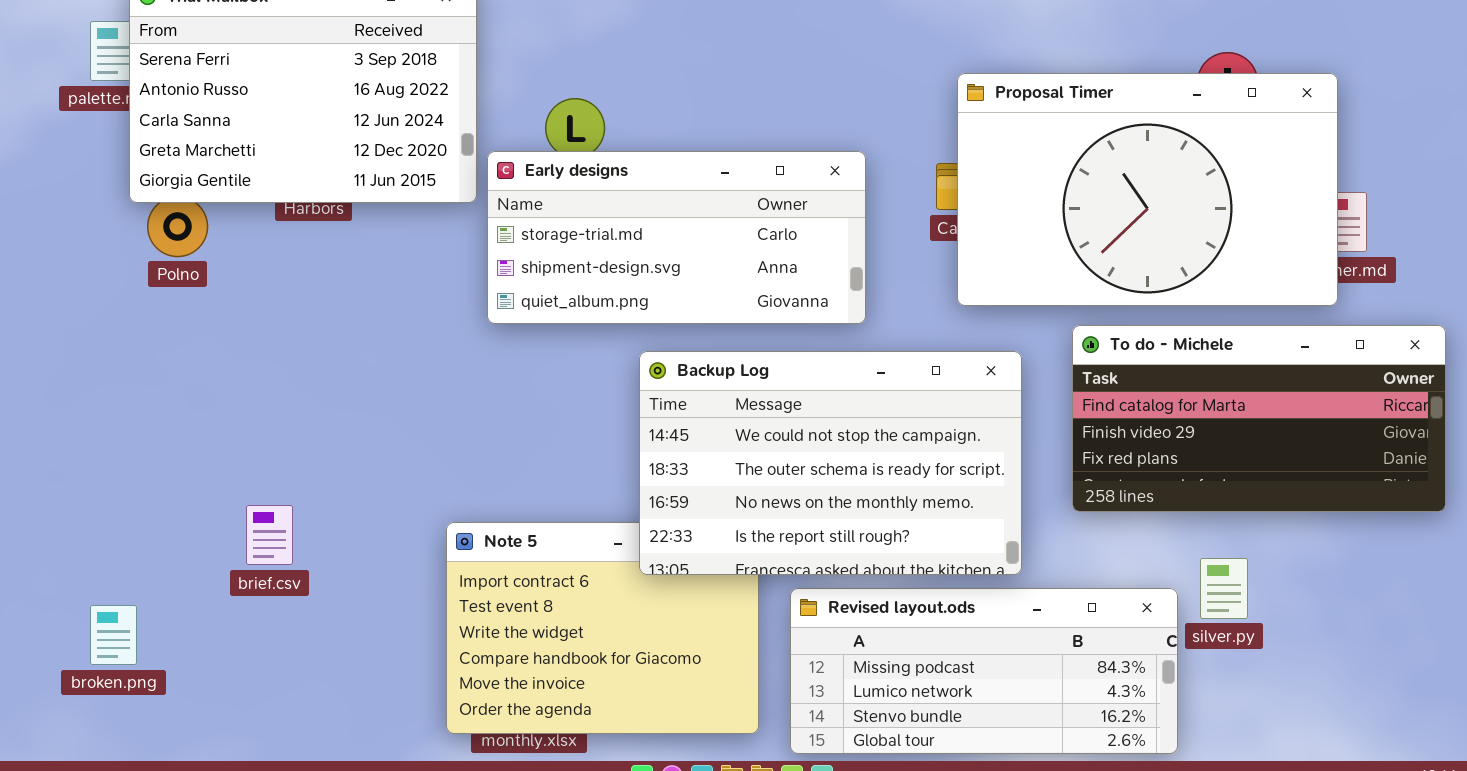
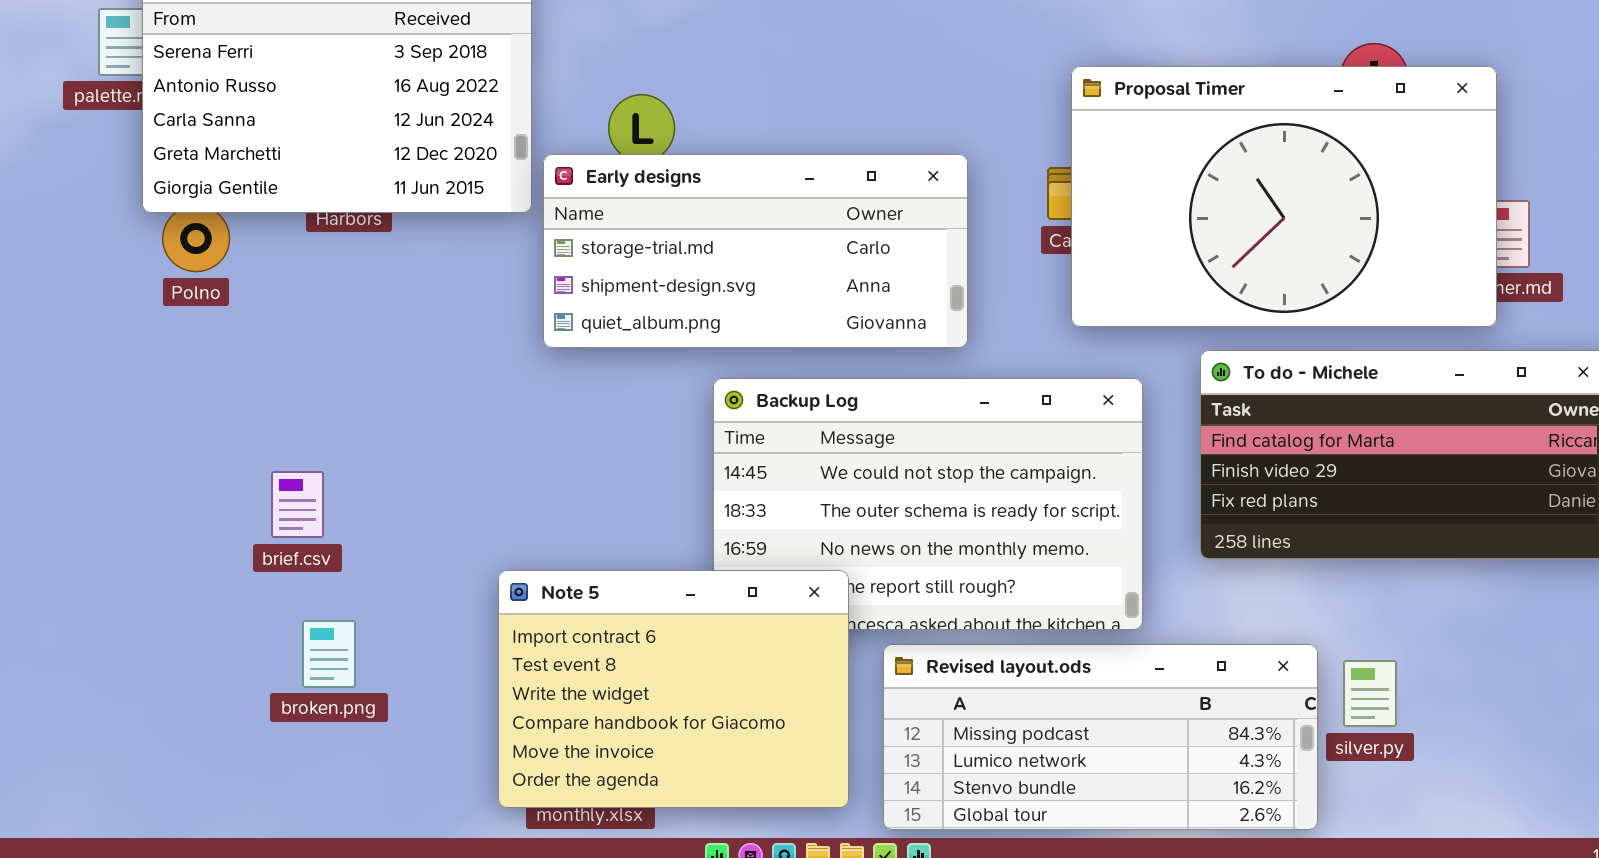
brief.csv: [246,505,293,565] -> [271,471,324,538], moved
Note 5: [446,522,759,734] -> [498,570,849,808], raised
silver.py: [1200,558,1248,619] -> [1343,660,1397,727], moved
broken.png: [90,605,137,665] -> [302,620,356,688], moved

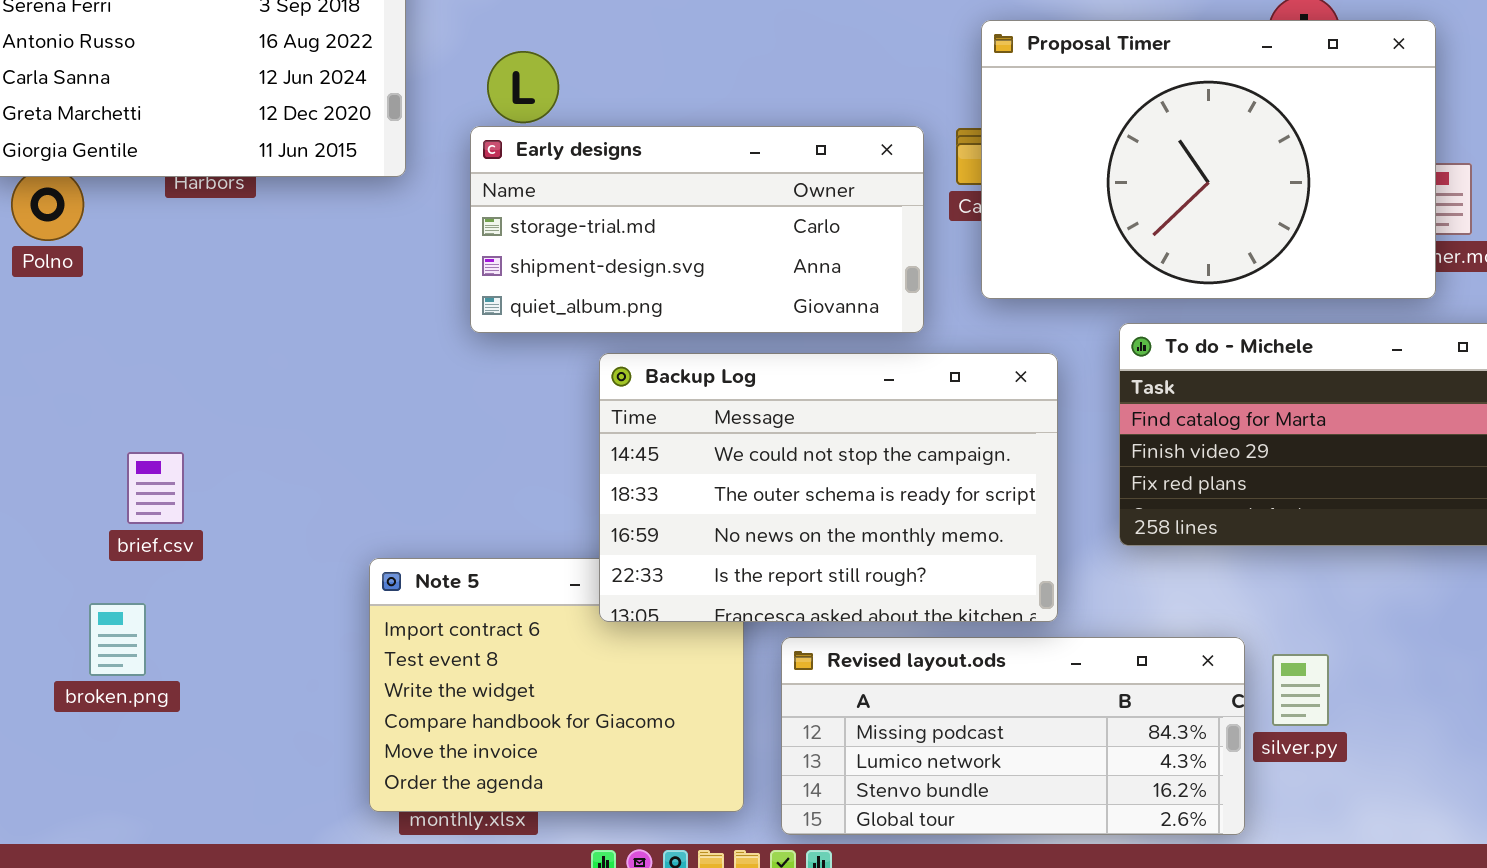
Early designs: [543,154,968,348] -> [470,126,924,333], moved
Backup Log: [713,378,1143,630] -> [599,353,1058,622], raised
broken.png: [302,620,356,688] -> [89,603,146,676], moved

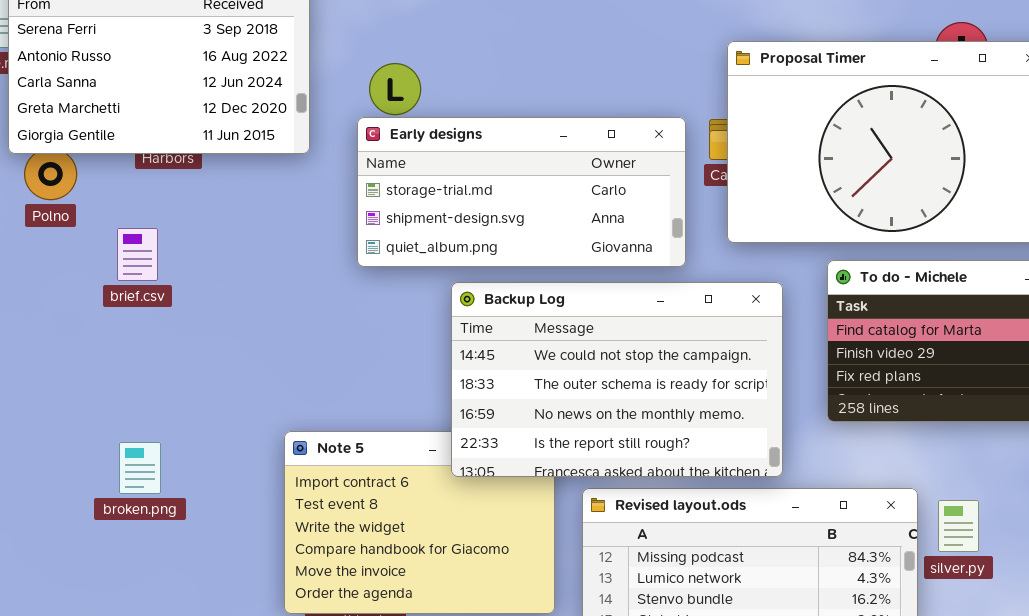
brief.csv: [127,452,184,524] -> [117,228,158,281], moved
broken.png: [89,603,146,676] -> [119,442,161,494], moved

